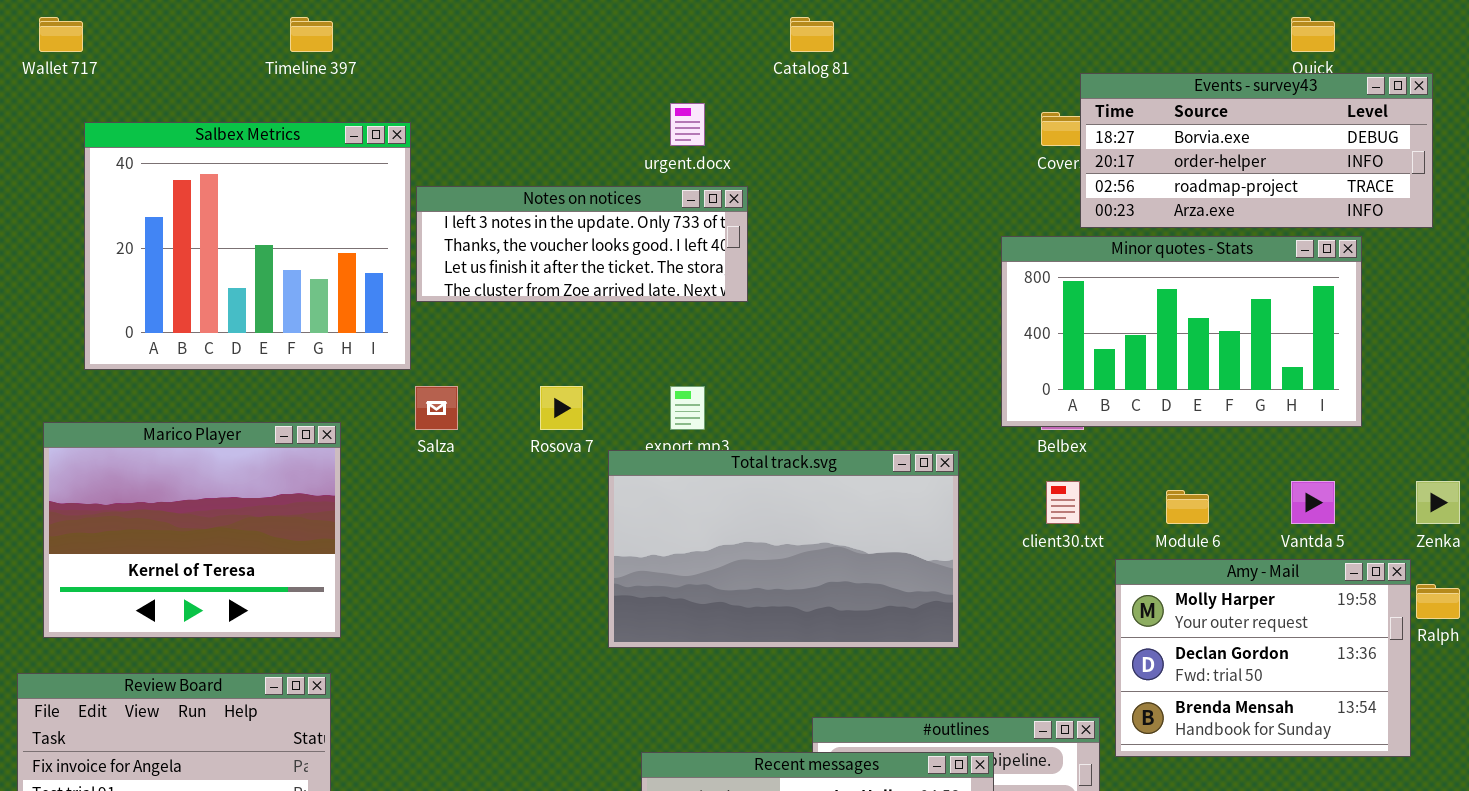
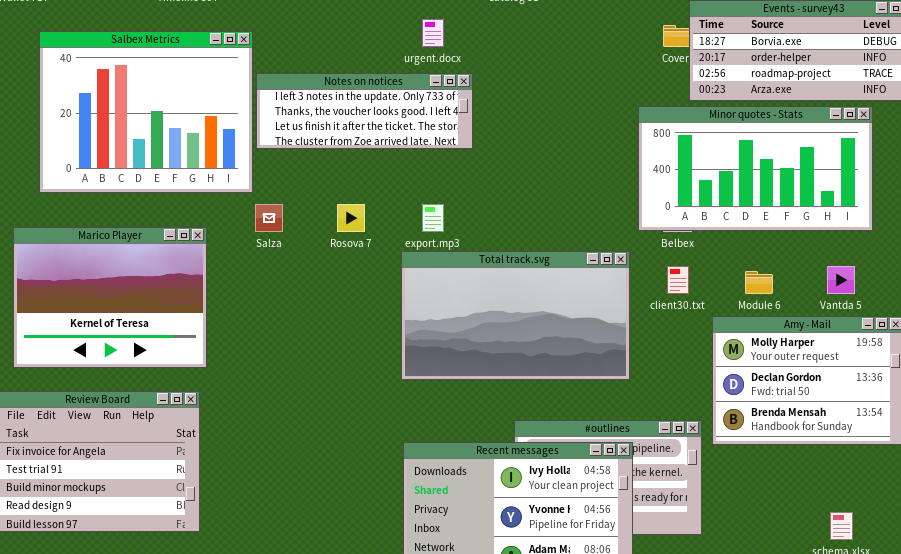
Total track.svg: [608,450,959,648] -> [401,251,630,380], moved

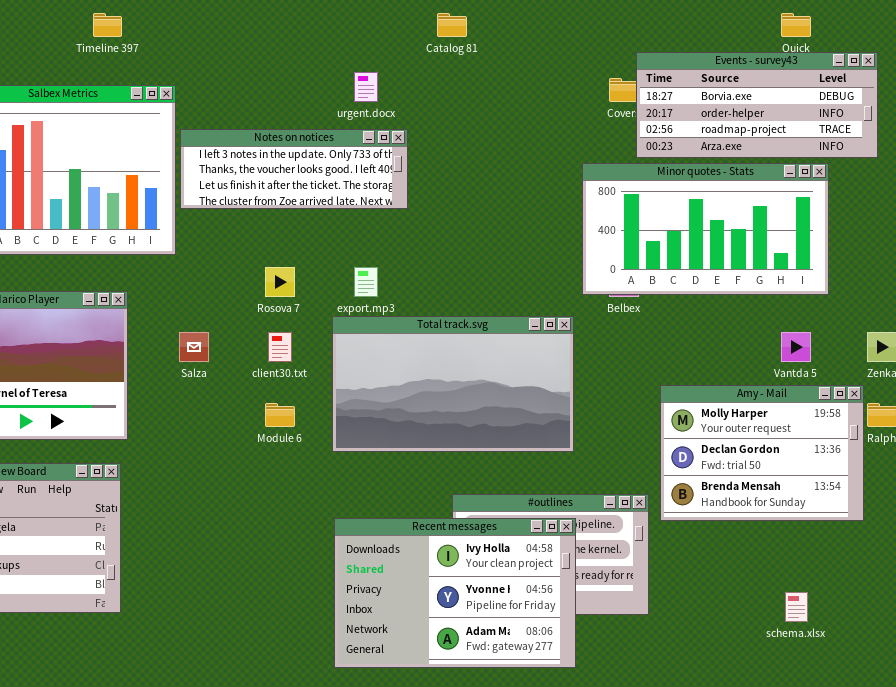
Salza: [255,204,283,232] -> [179,332,209,362], moved
client30.txt: [667,266,689,294] -> [268,332,292,362], moved
Module 6: [745,271,773,294] -> [265,403,295,427], moved

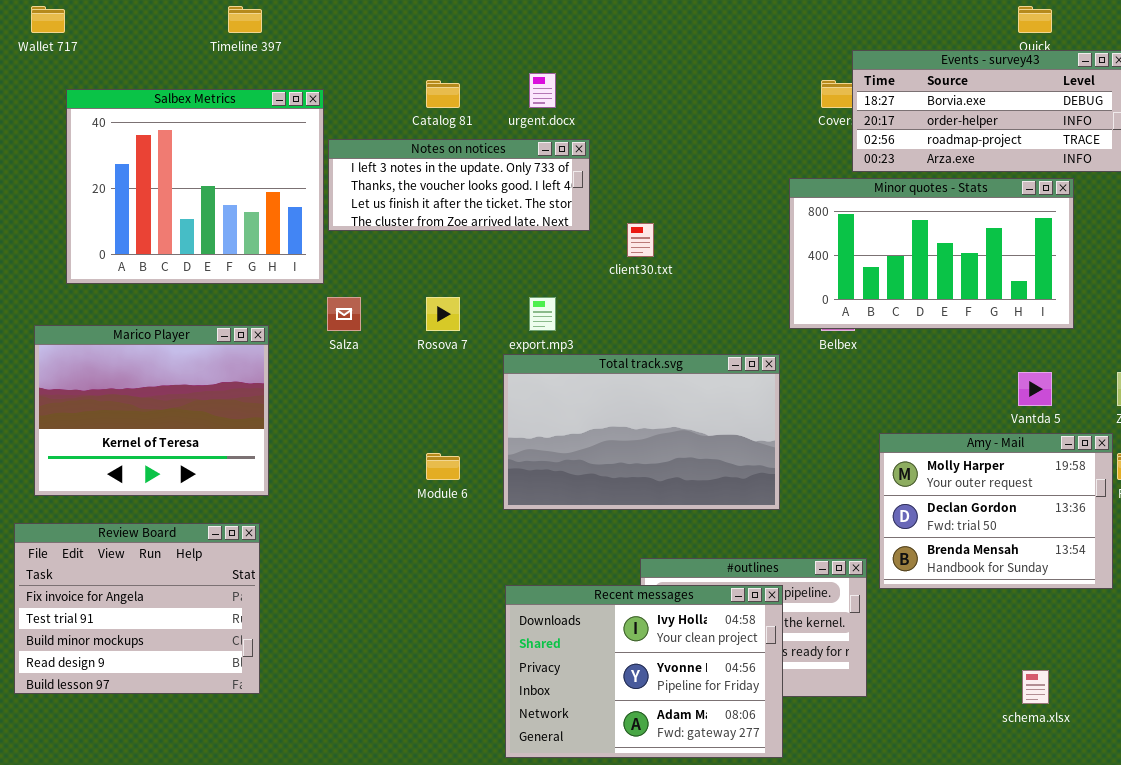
Catalog 81: [437,13,467,37] -> [426,80,460,108], moved
Salza: [179,332,209,362] -> [327,297,361,331], moved
client30.txt: [268,332,292,362] -> [627,223,654,257], moved

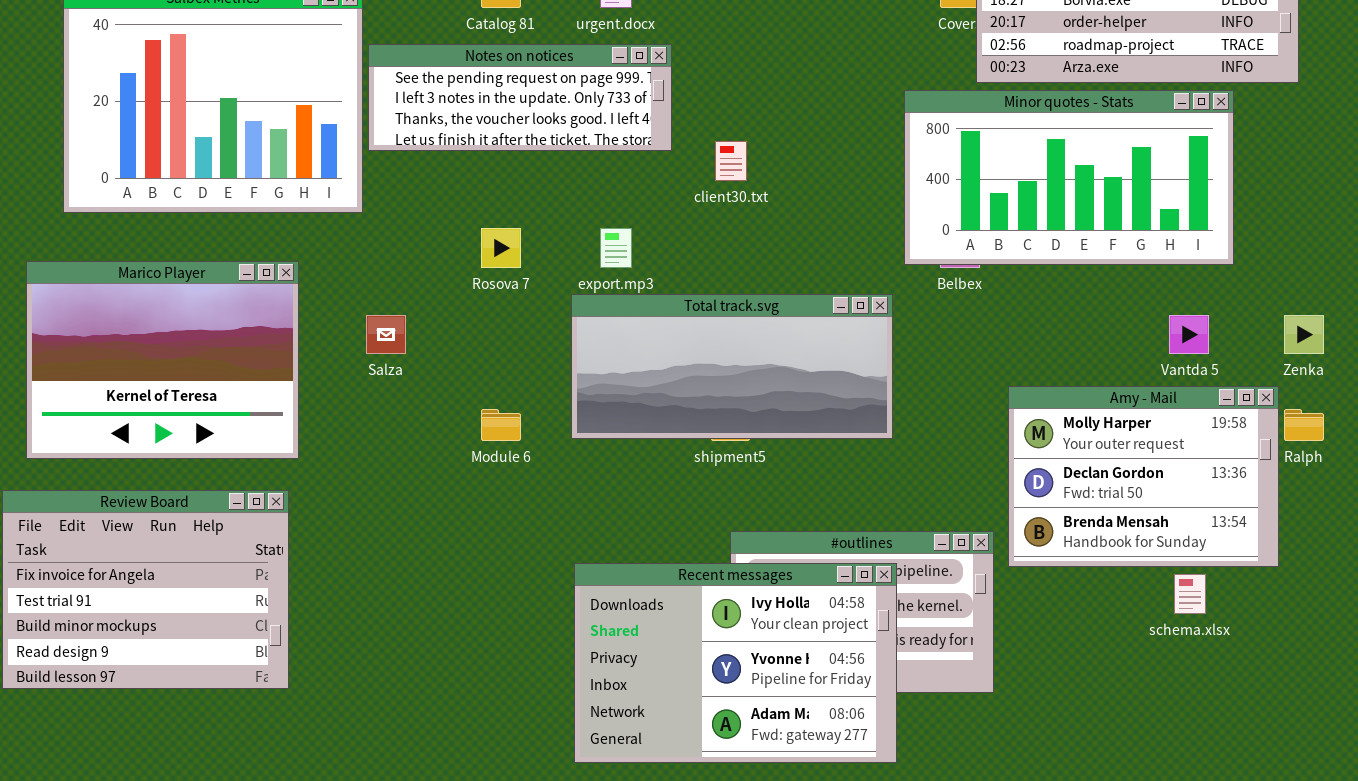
Notes on notices: [328,139,590,231] -> [368,44,672,151], scrolled up 1 row
Salza: [327,297,361,331] -> [366,315,406,354], moved
Total track.svg: [503,354,780,510] -> [571,294,893,439], resized
schema.xlsx: [1022,670,1049,704] -> [1174,574,1206,614], moved

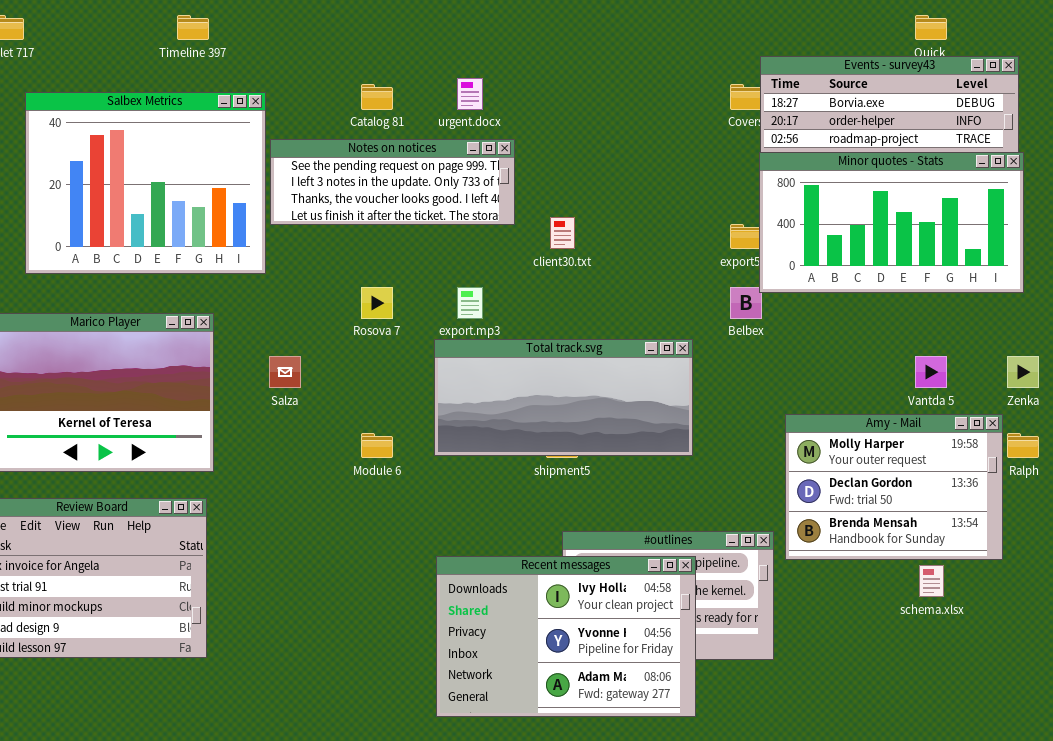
Minor quotes - Stats: [904,90,1234,265] -> [759,152,1024,293], moved

